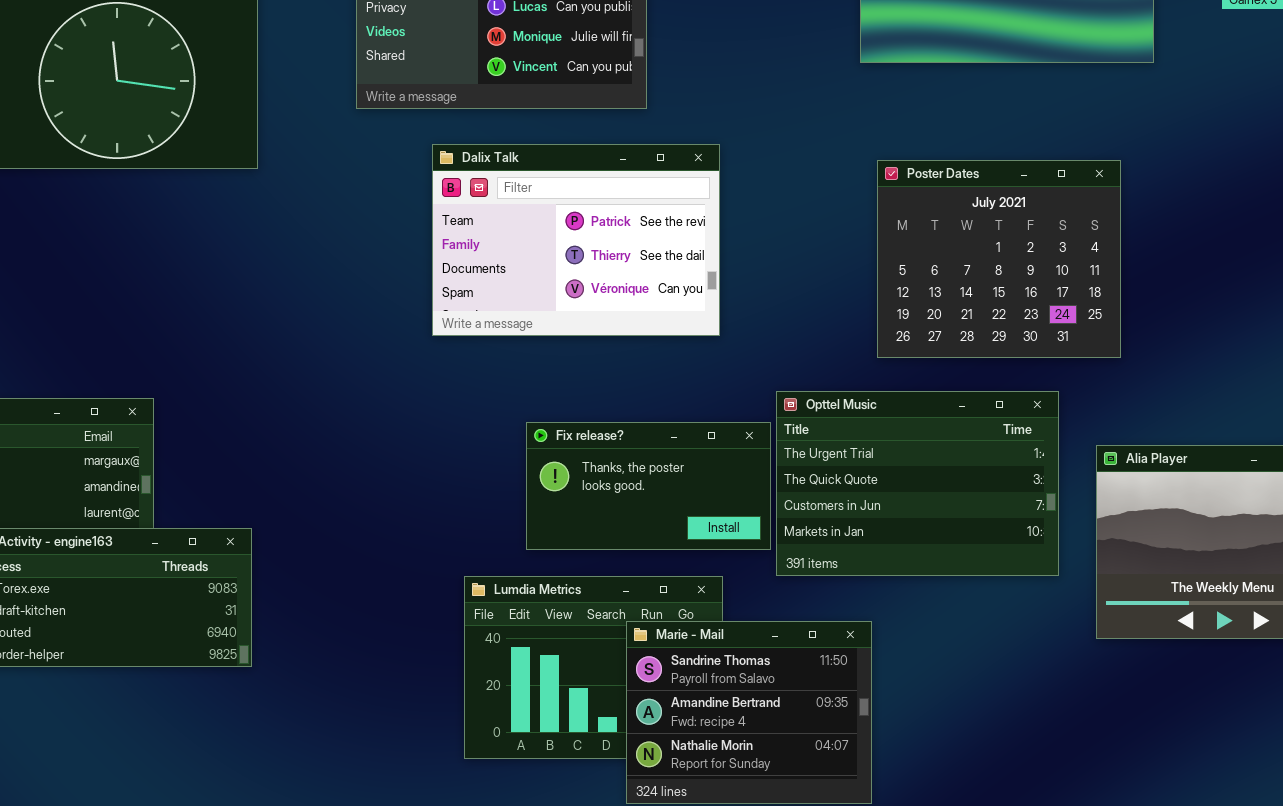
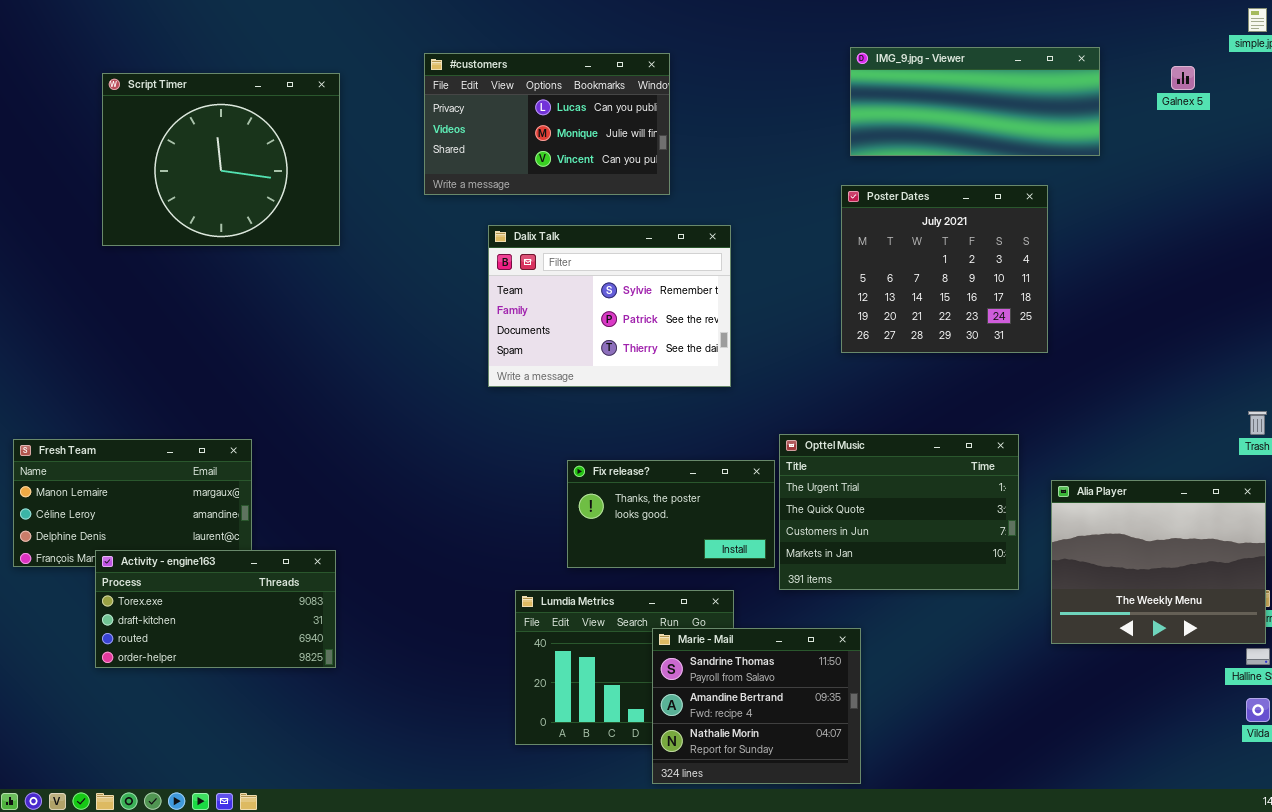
Dalix Talk: [432,144,720,336] -> [488,225,731,387], scrolled up 1 row
Poster Dates: [877,160,1121,358] -> [841,185,1048,353], moved

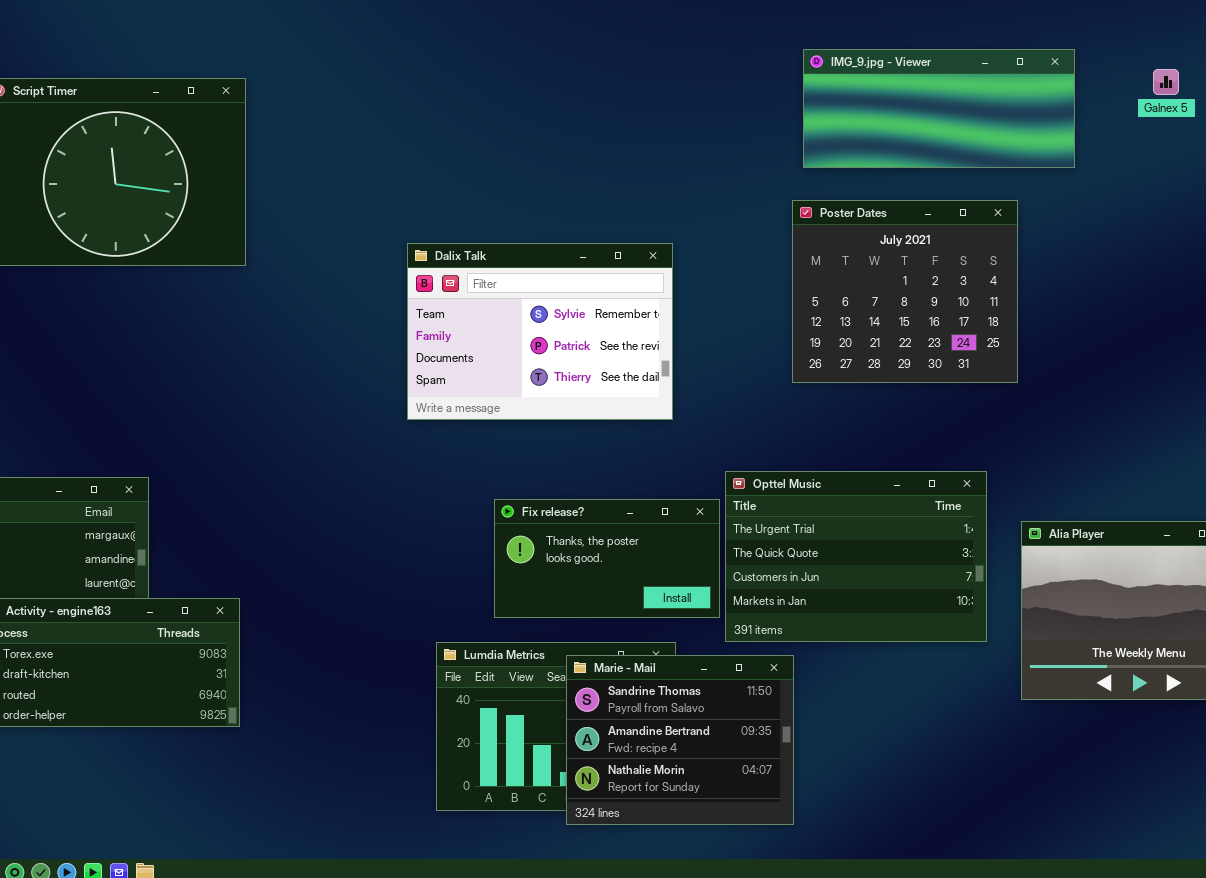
#customers: [424,53,670,195] -> none, closed
Marie - Mail: [652,628,861,784] -> [566,655,794,825], moved

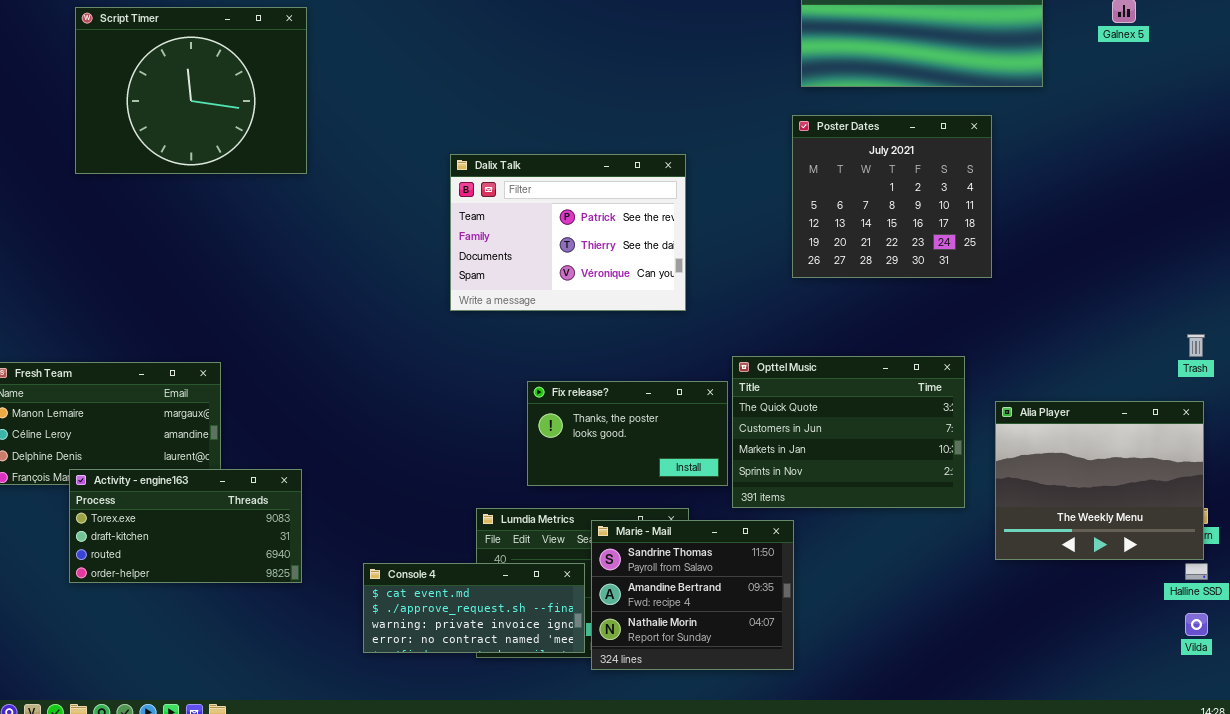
Dalix Talk: [407,243,673,420] -> [450,154,686,311], scrolled down 1 row
Opttel Music: [725,471,987,642] -> [732,356,965,508], scrolled down 1 row
Console 4: none -> [363,563,585,653], opened

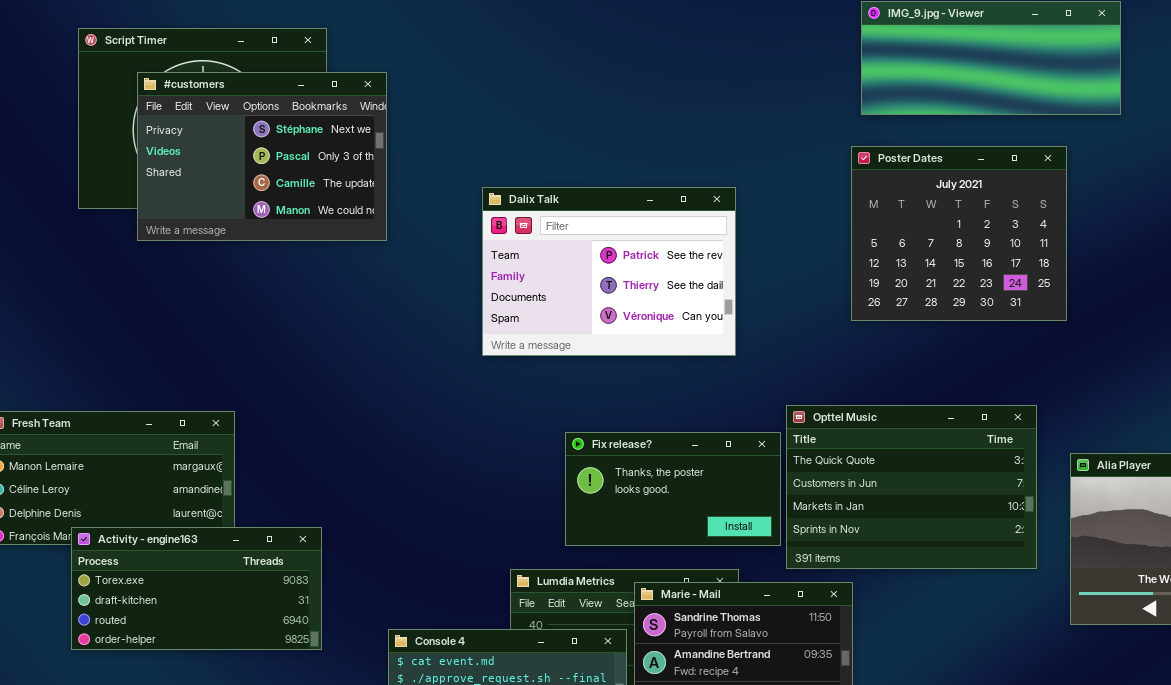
#customers: none -> [137,72,387,241], opened

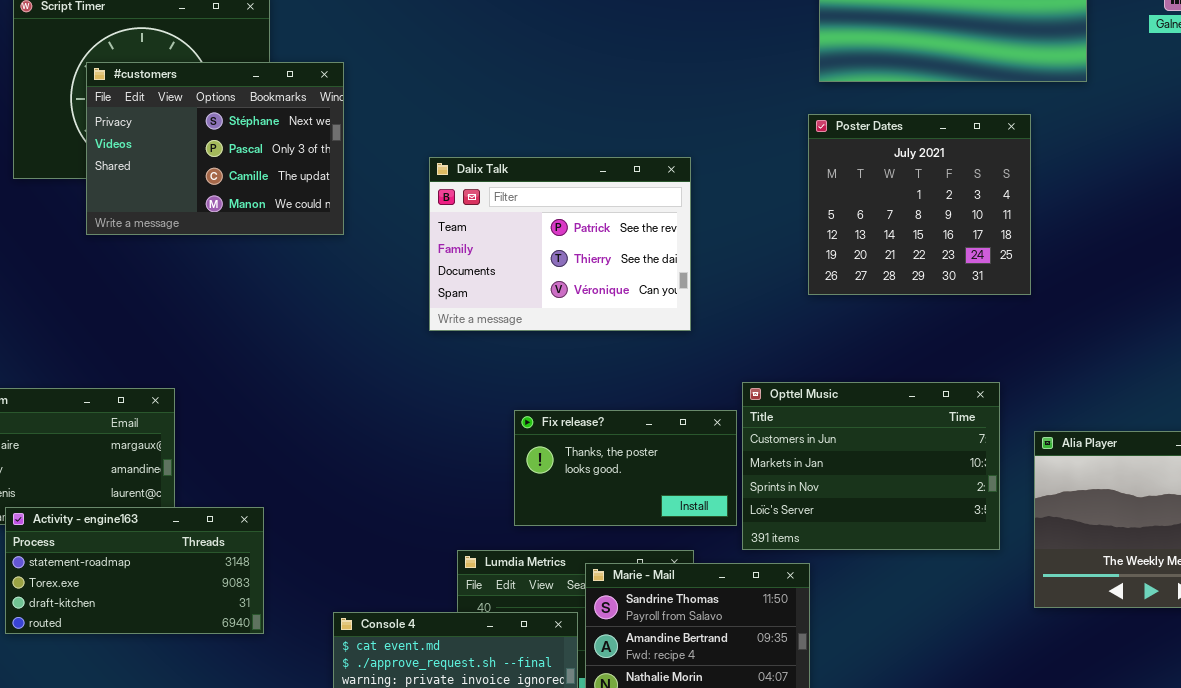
#customers: [137,72,387,241] -> [86,62,344,235], moved
Opttel Music: [786,405,1037,569] -> [742,382,1000,550], scrolled down 1 row
Activity - engine163: [71,527,322,650] -> [5,507,264,634], scrolled up 1 row

